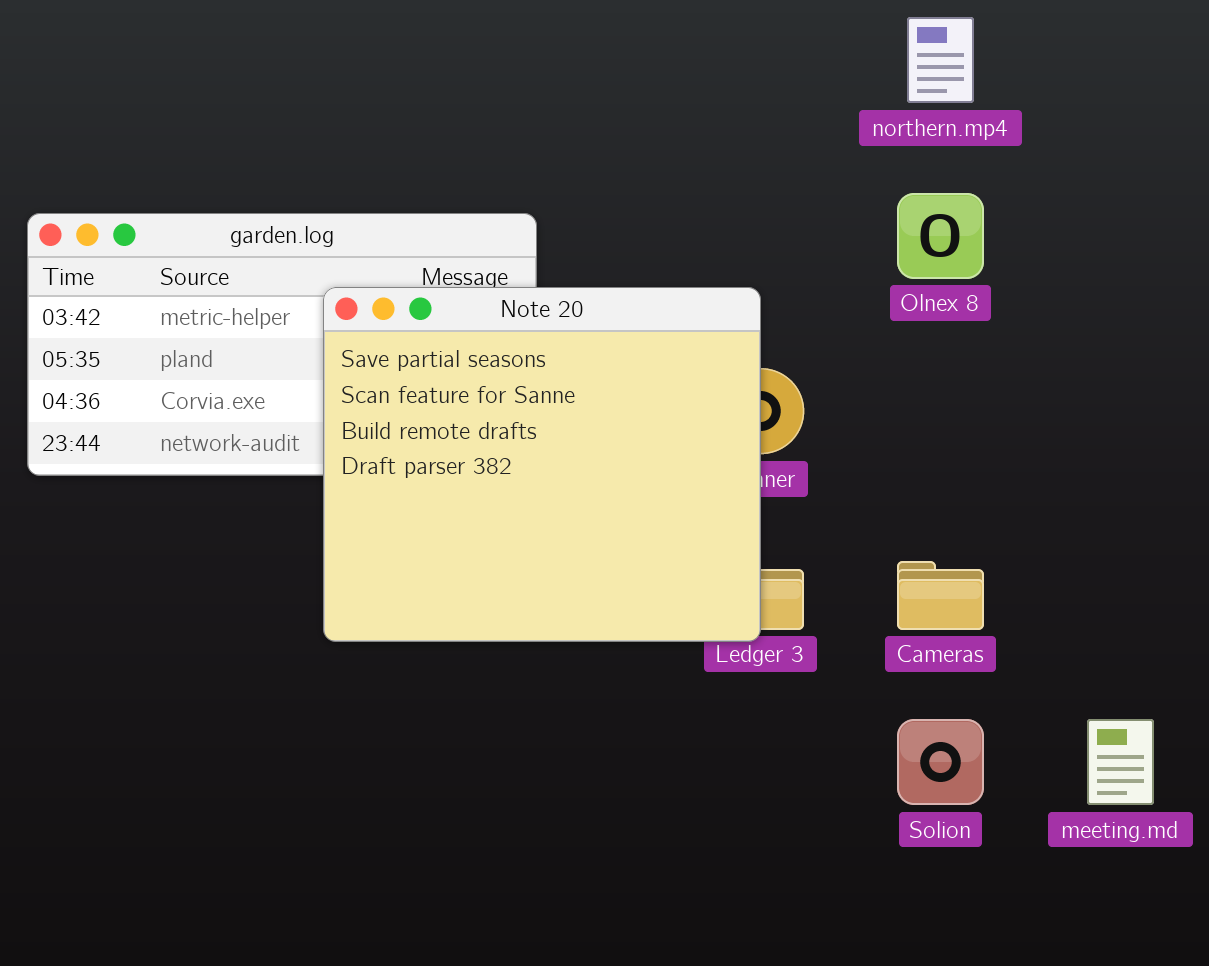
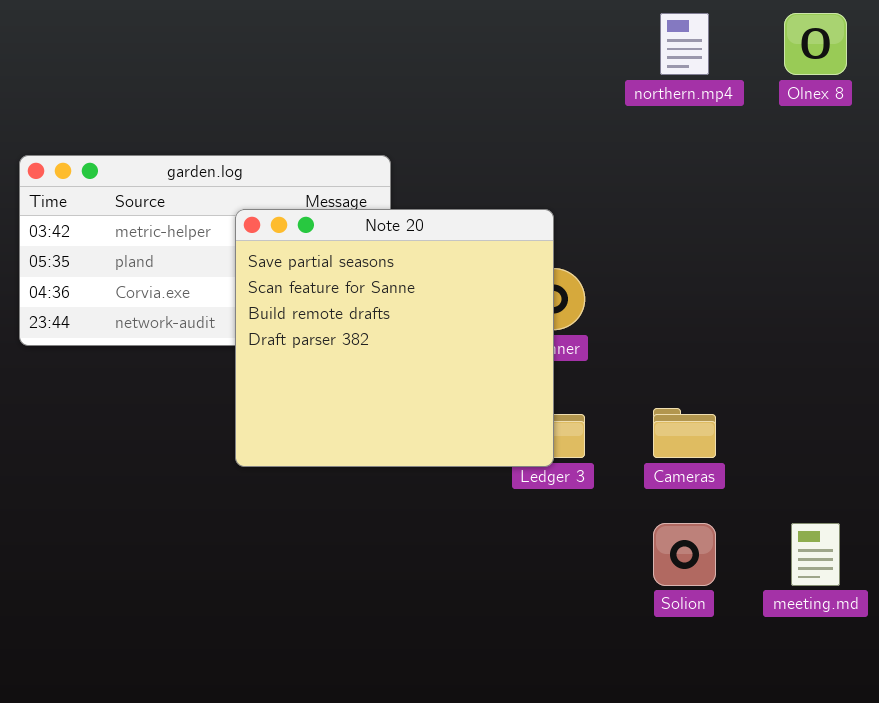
Olnex 8: [897,193,984,279] -> [784,13,847,75], moved

